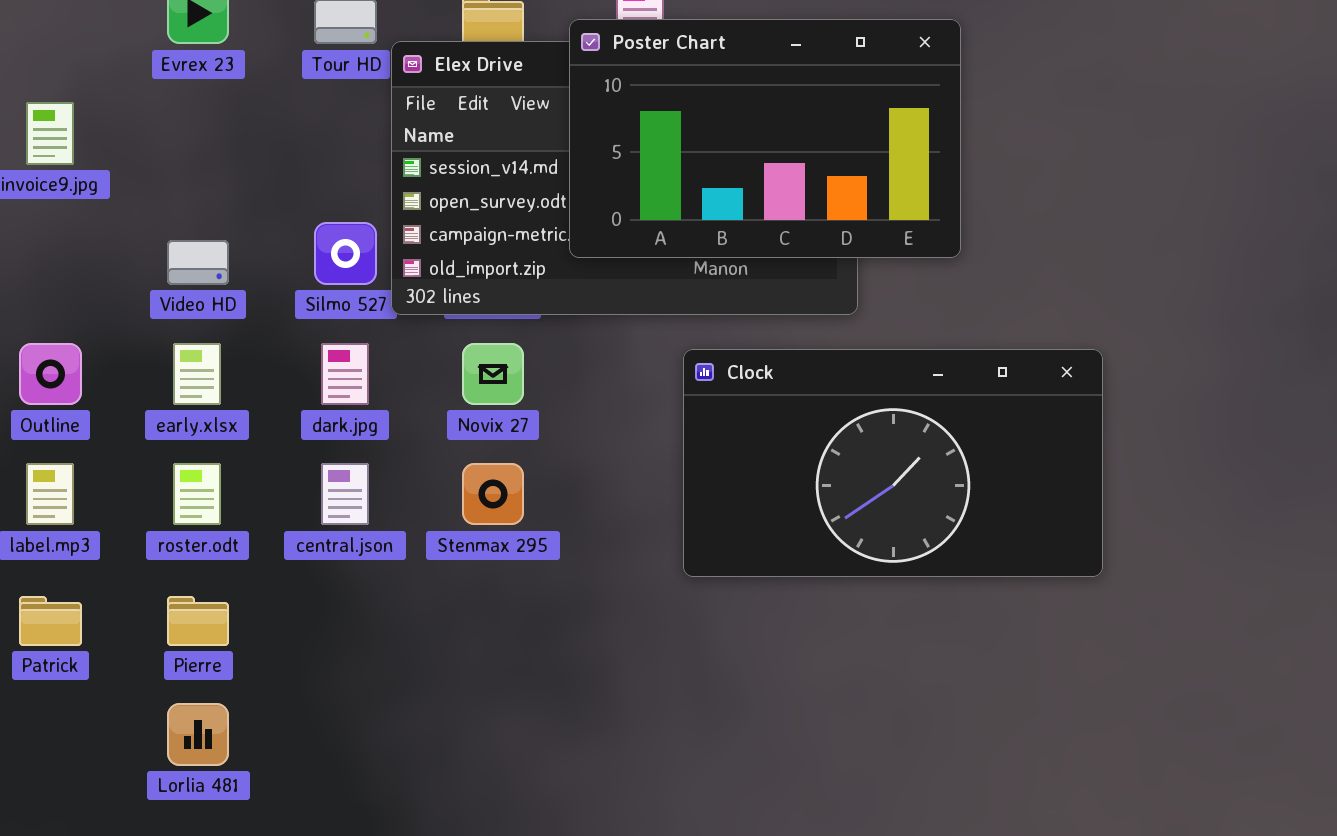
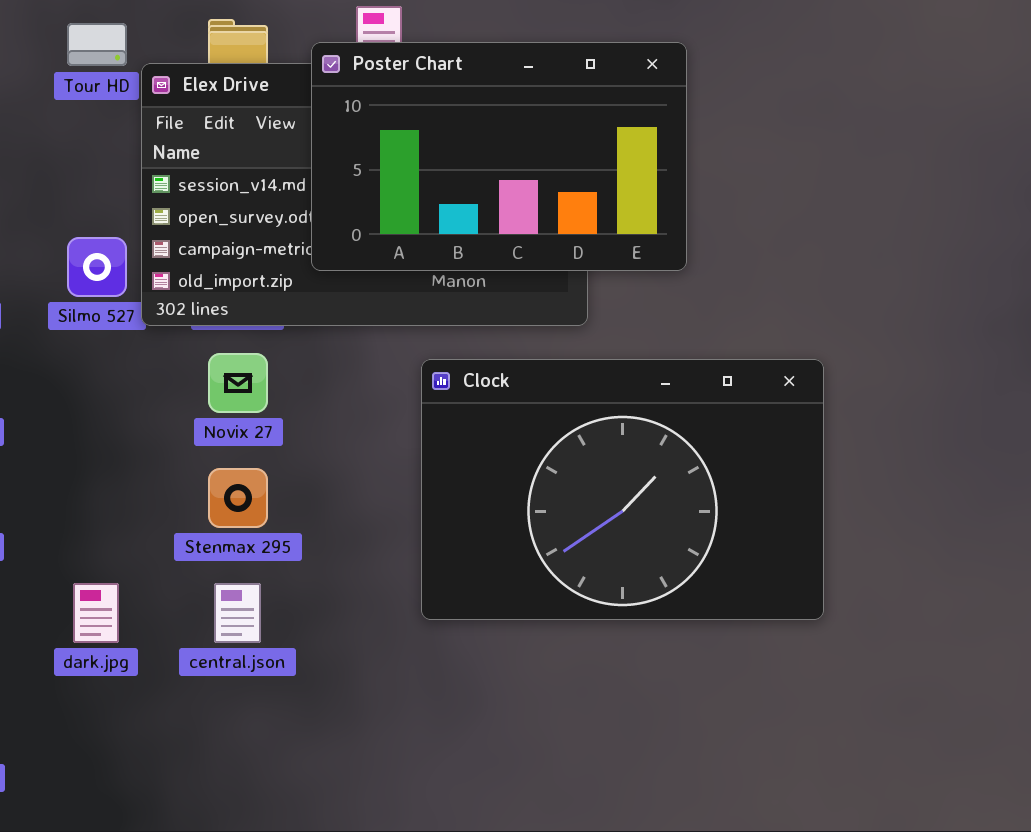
dark.jpg: [321,343,369,405] -> [73,583,119,643], moved
Clock: [683,349,1103,577] -> [421,359,824,620], resized
central.json: [321,463,369,525] -> [214,583,261,643], moved

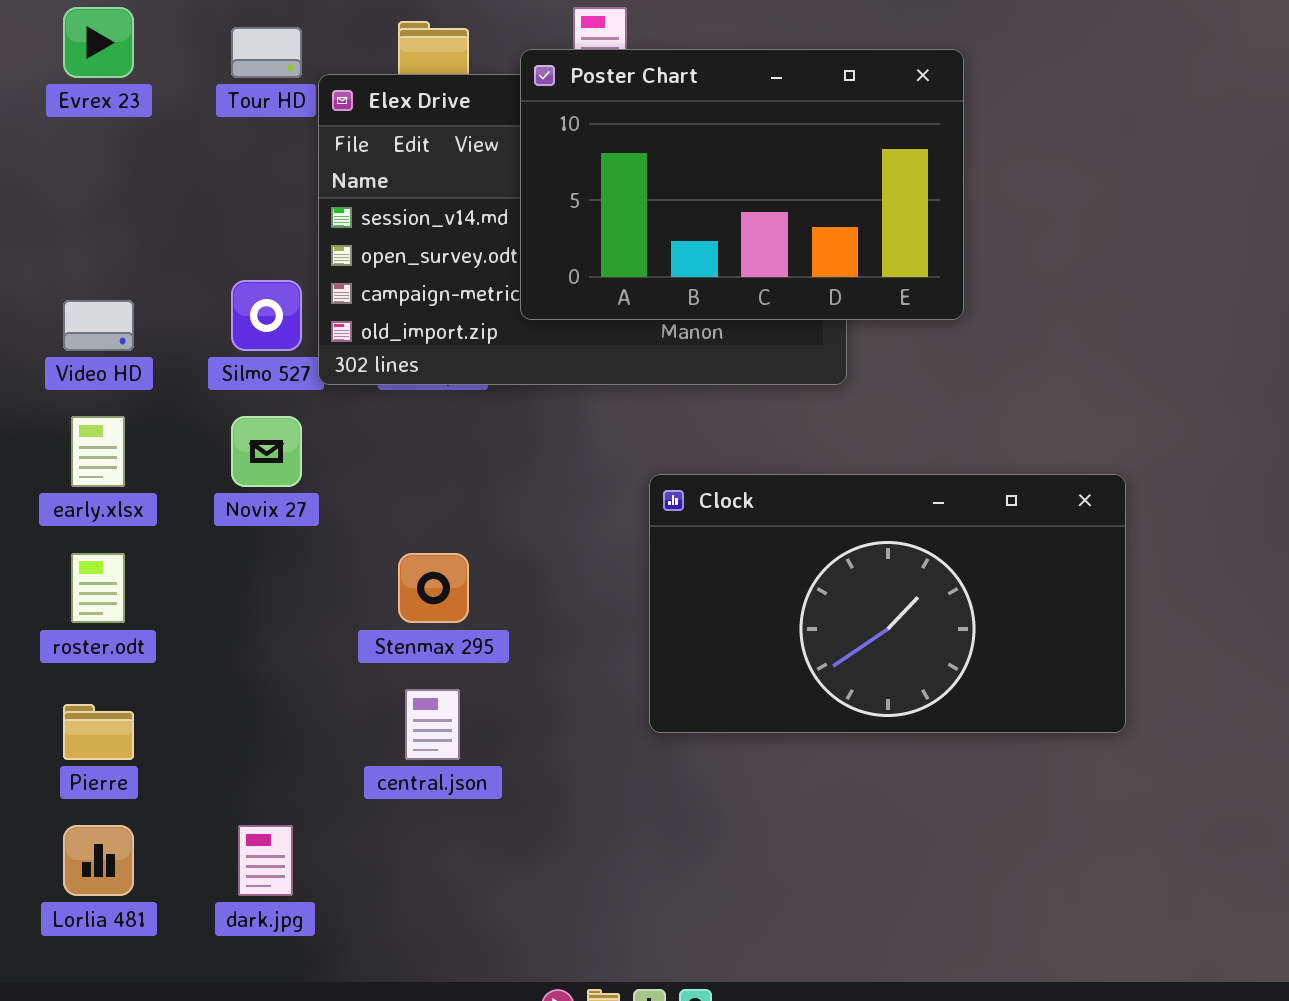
Novix 27: [208,353,268,413] -> [231,416,302,487], moved
Clock: [421,359,824,620] -> [649,474,1126,733], resized
dark.jpg: [73,583,119,643] -> [238,825,293,896], moved

